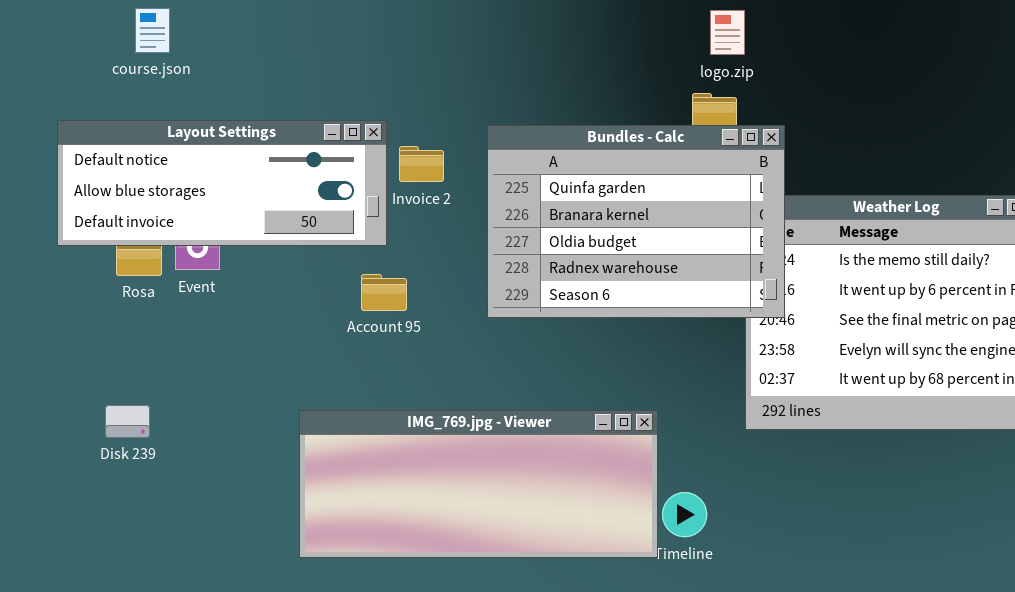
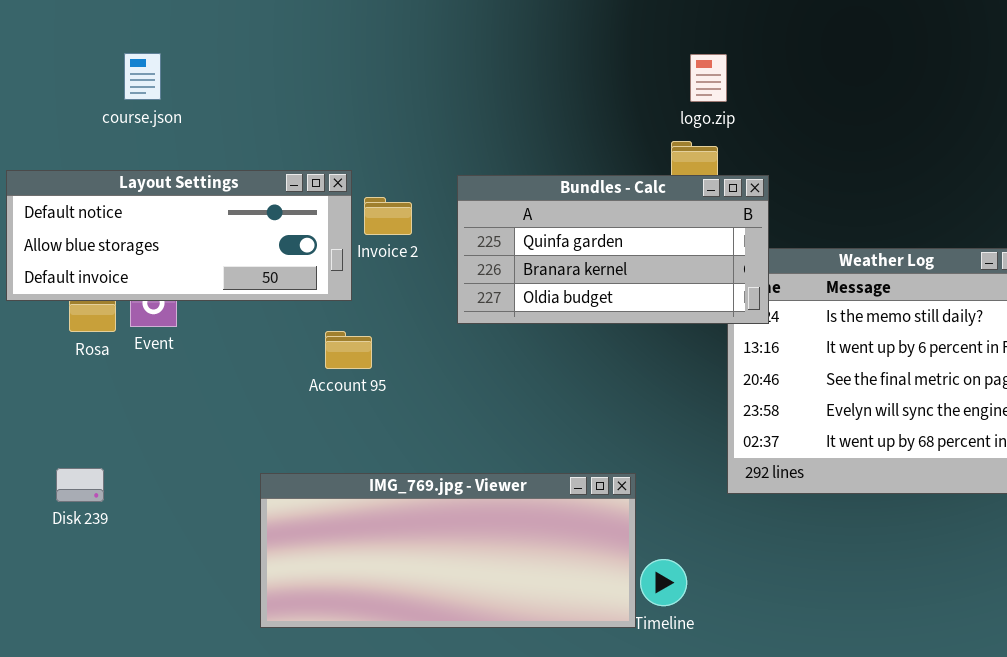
course.json: [135,8,170,53] -> [124,53,161,100], moved
Bundles - Calc: [487,125,785,318] -> [457,175,769,324], resized

